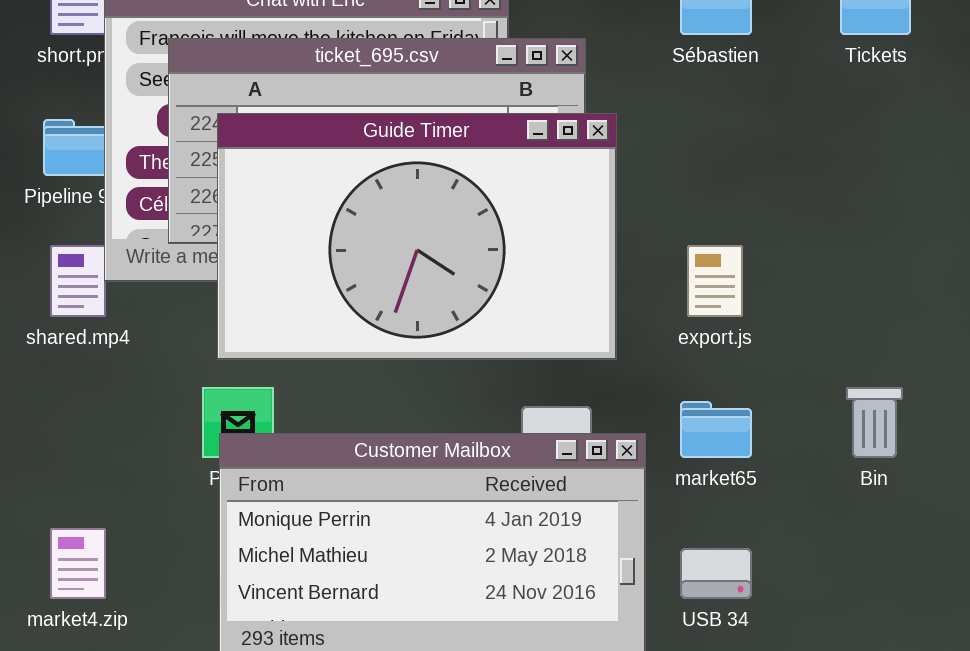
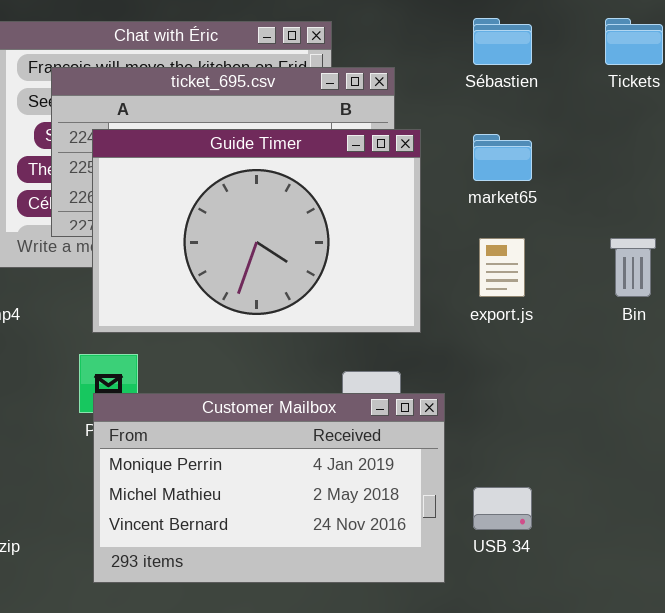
Bin: [846,387,903,458] -> [610,238,656,297], moved
market65: [680,401,752,458] -> [473,134,532,181], moved

